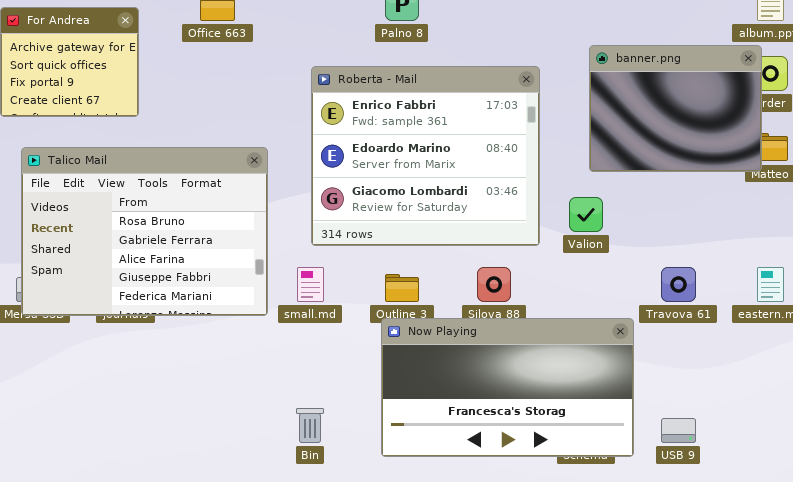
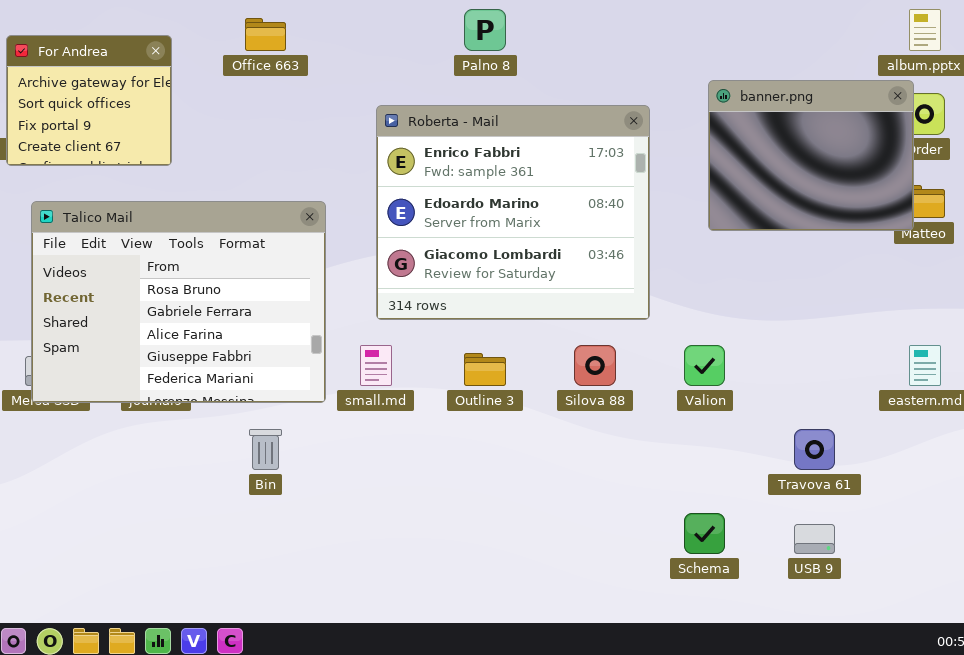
Valion: [569,197,603,232] -> [684,345,725,386], moved
Travova 61: [661,267,696,302] -> [794,429,835,470], moved
Now Playing: [381,318,634,457] -> none, closed
Bin: [296,408,324,443] -> [249,429,282,470], moved

